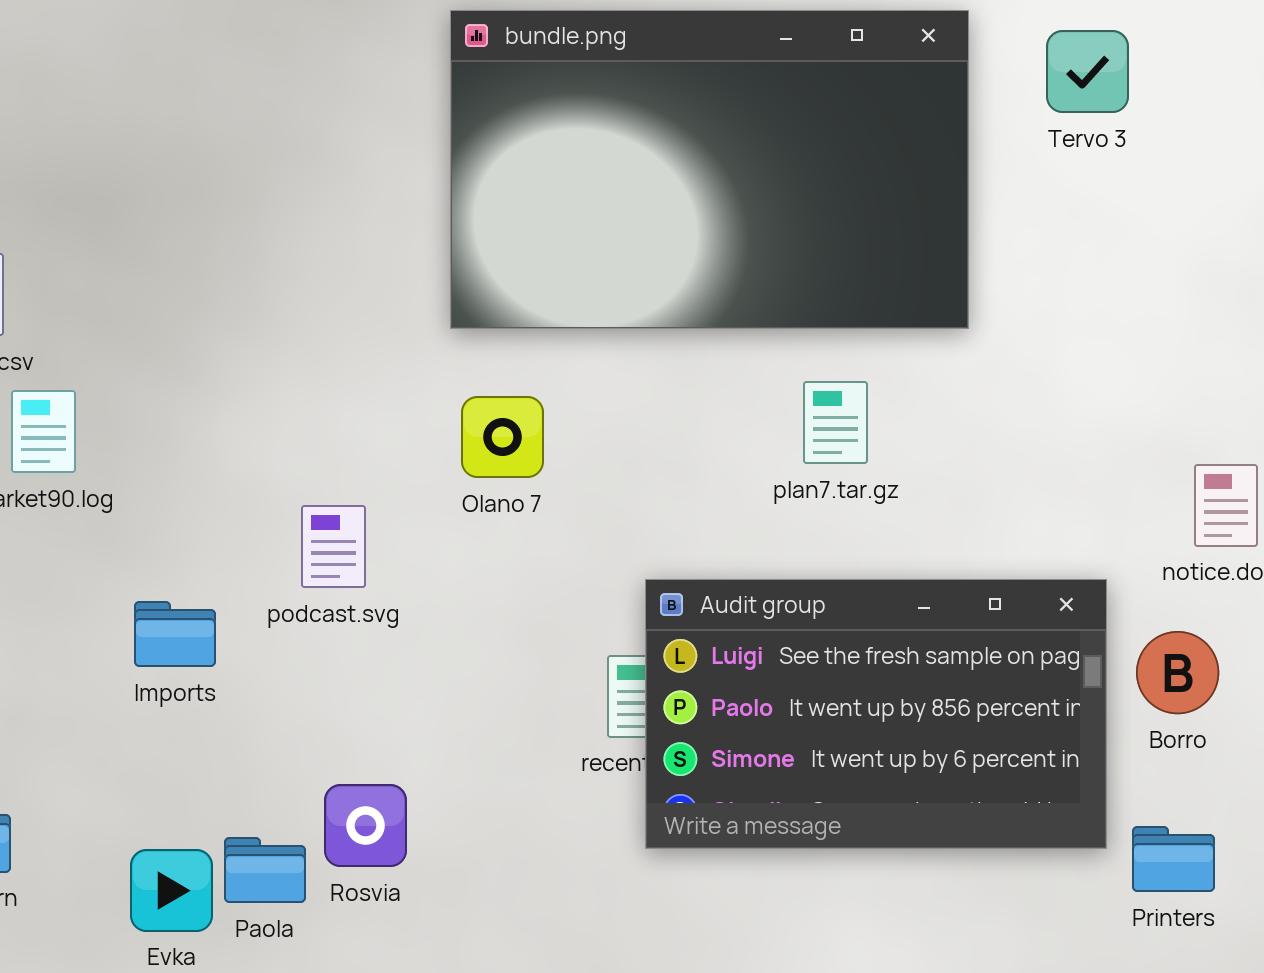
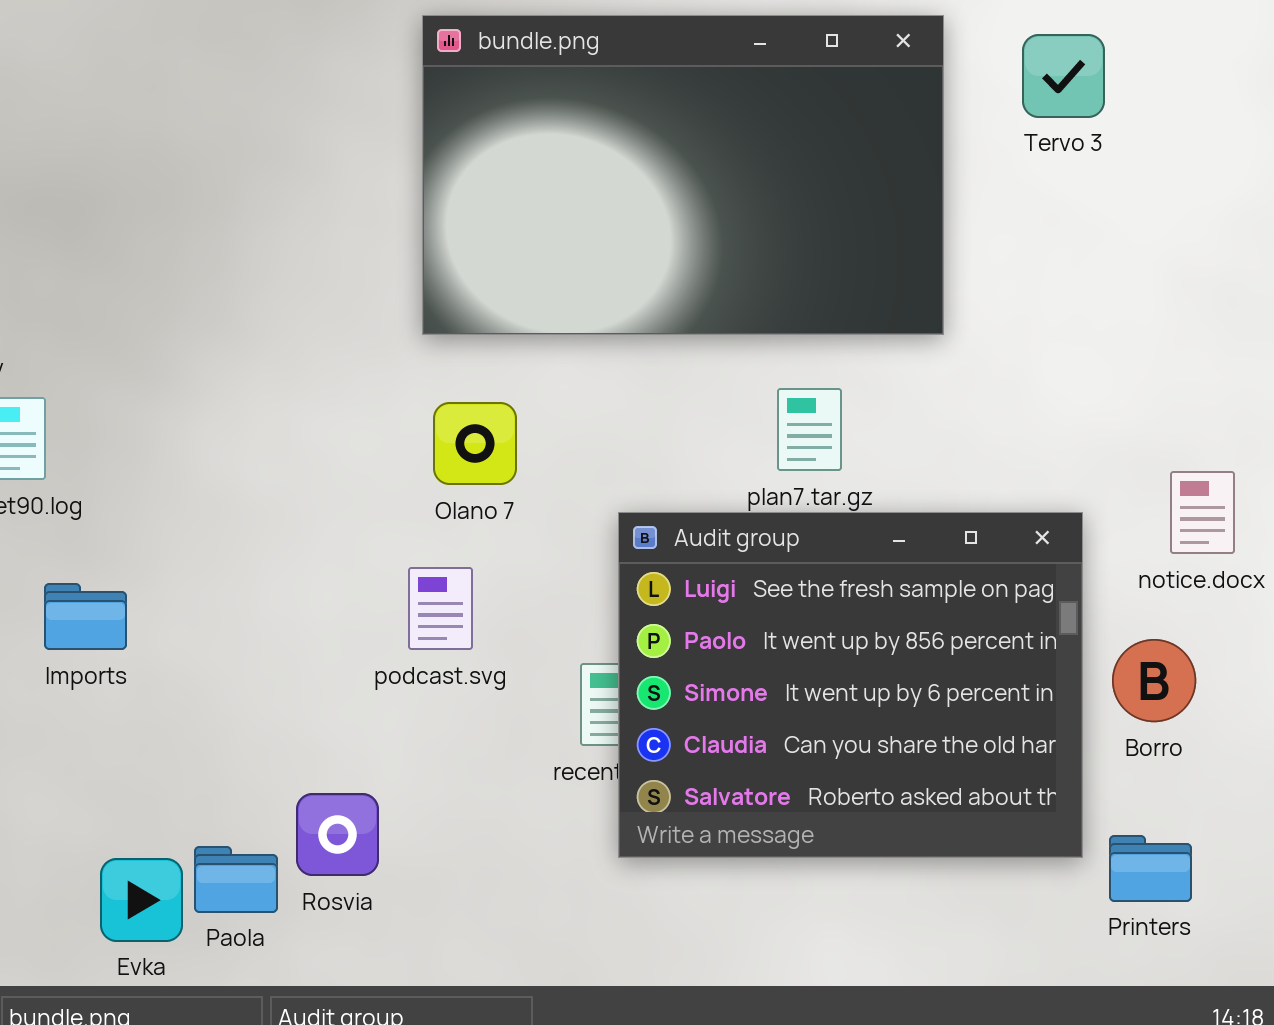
podcast.svg: [301,505,366,588] -> [408,567,473,650], moved
Audit group: [645,579,1107,849] -> [618,512,1083,858], resized
Imports: [134,601,216,667] -> [44,583,127,650], moved

